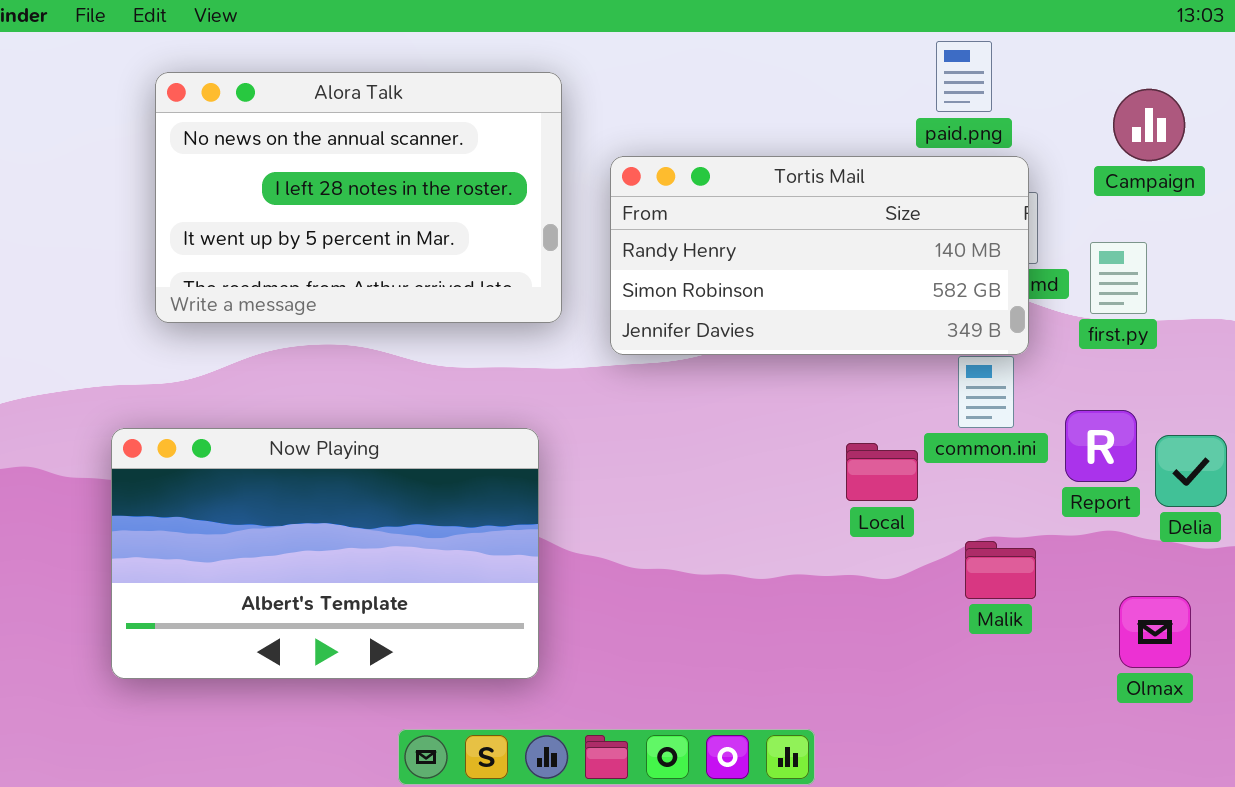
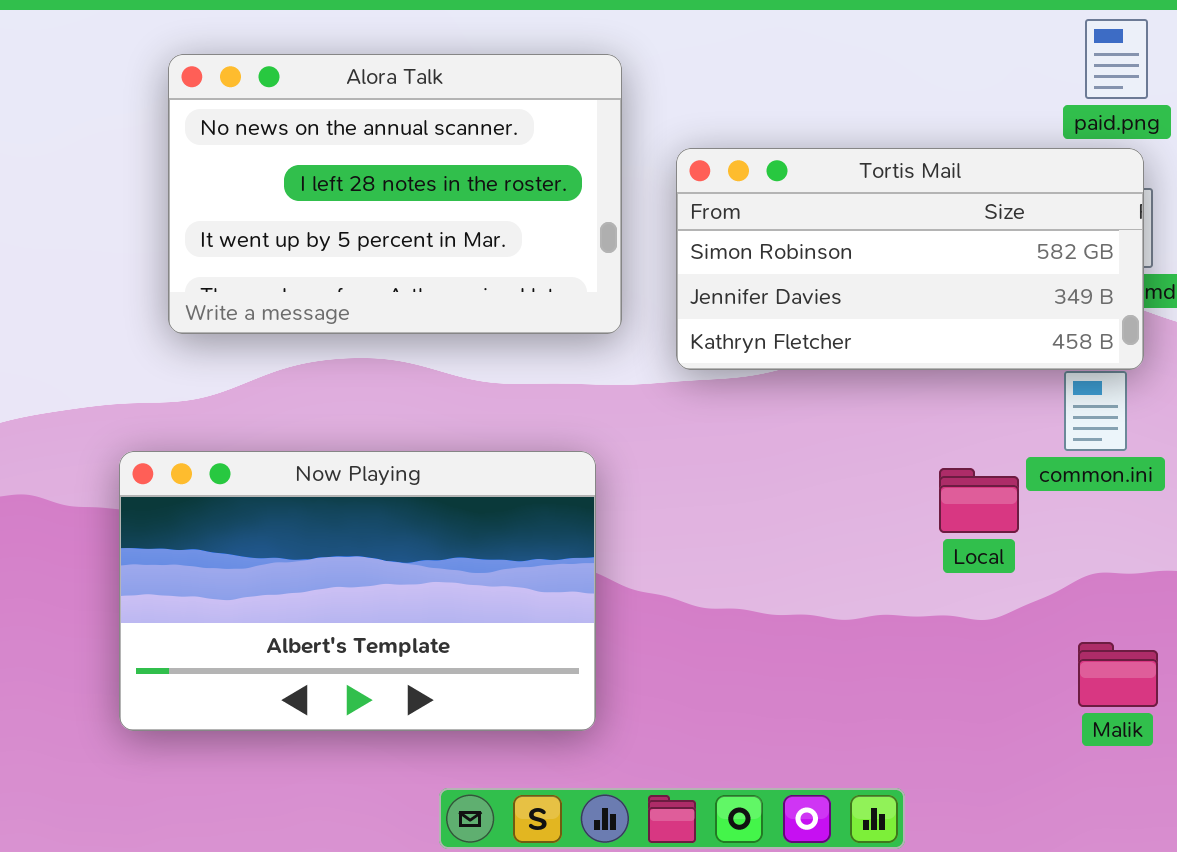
paid.png: [936,41,992,112] -> [1085,19,1148,99], moved
Tortis Mail: [610,156,1029,355] -> [676,148,1144,370], scrolled down 1 row
Malik: [965,541,1036,599] -> [1078,642,1158,707], moved

